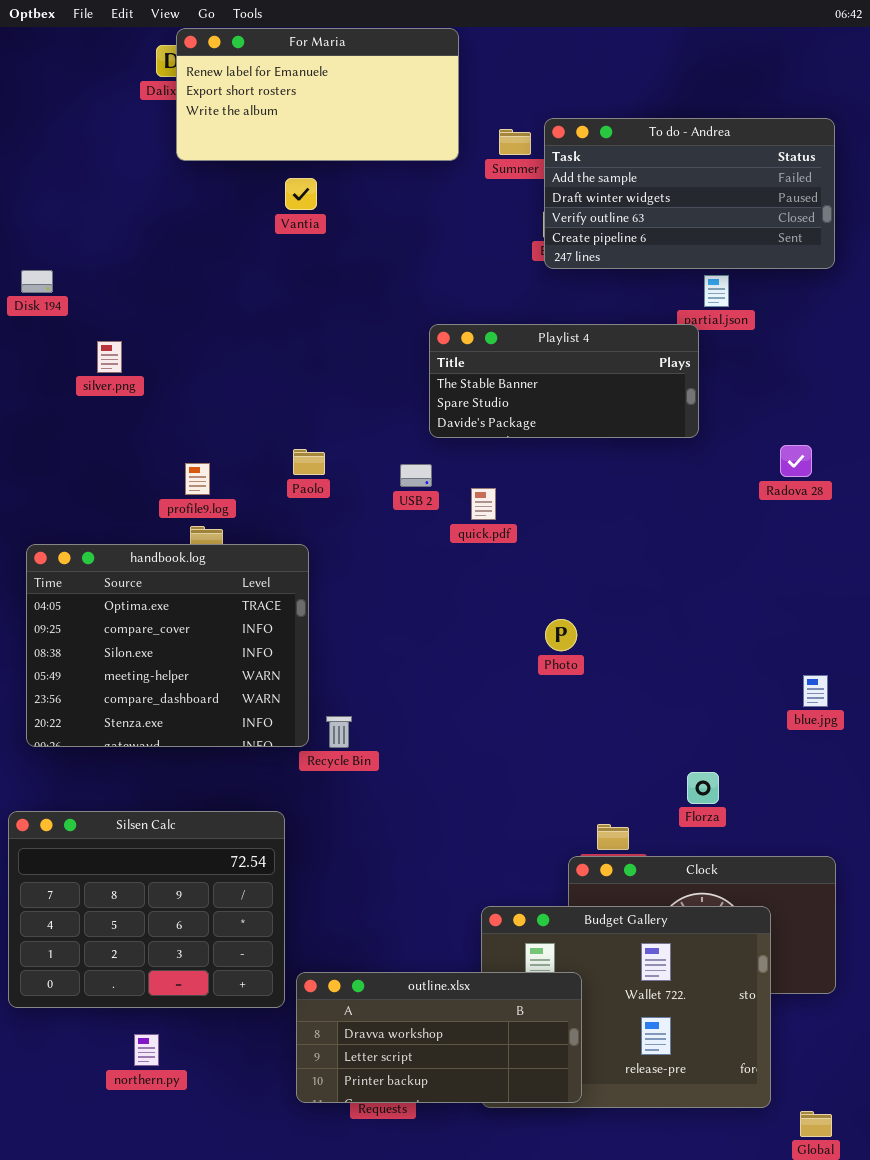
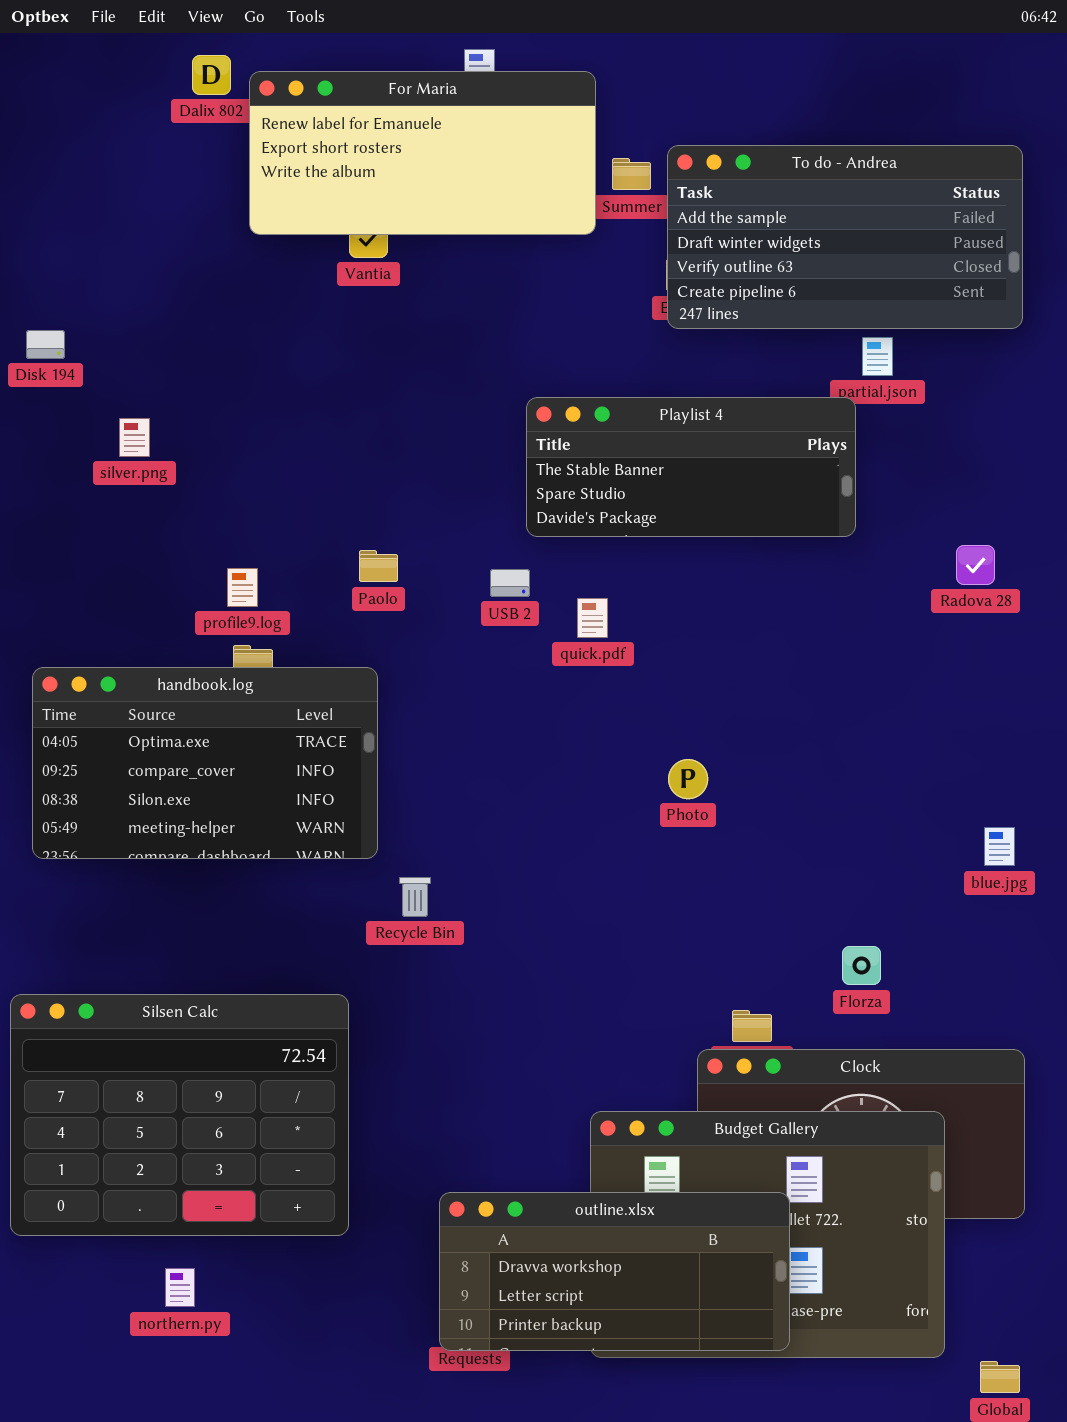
For Maria: [176,28,459,161] -> [249,71,596,235], moved
handbook.log: [26,544,309,747] -> [32,667,378,859], resized
outline.xlsx: [296,972,582,1103] -> [439,1192,790,1351], moved

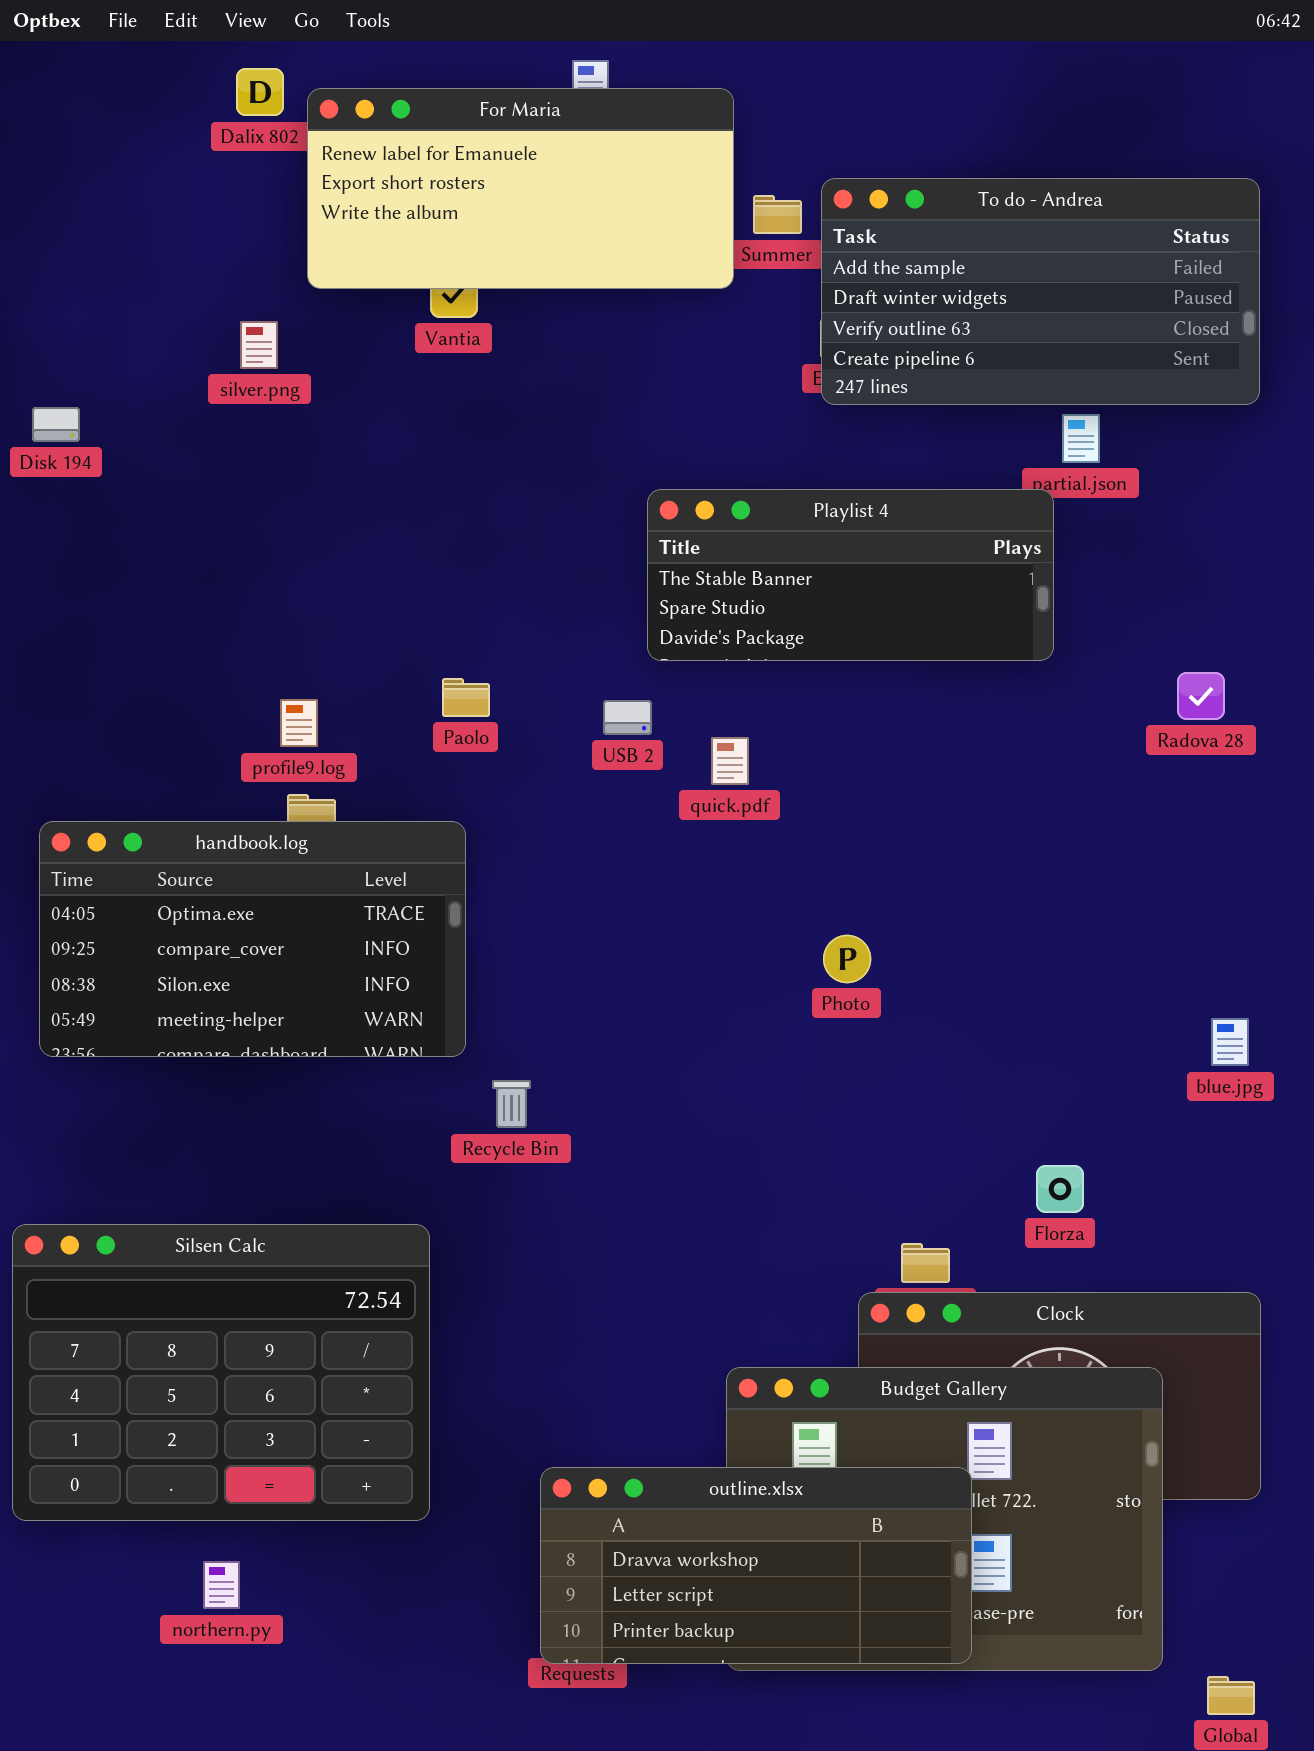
silver.png: [119,418,150,457] -> [240,321,278,369], moved

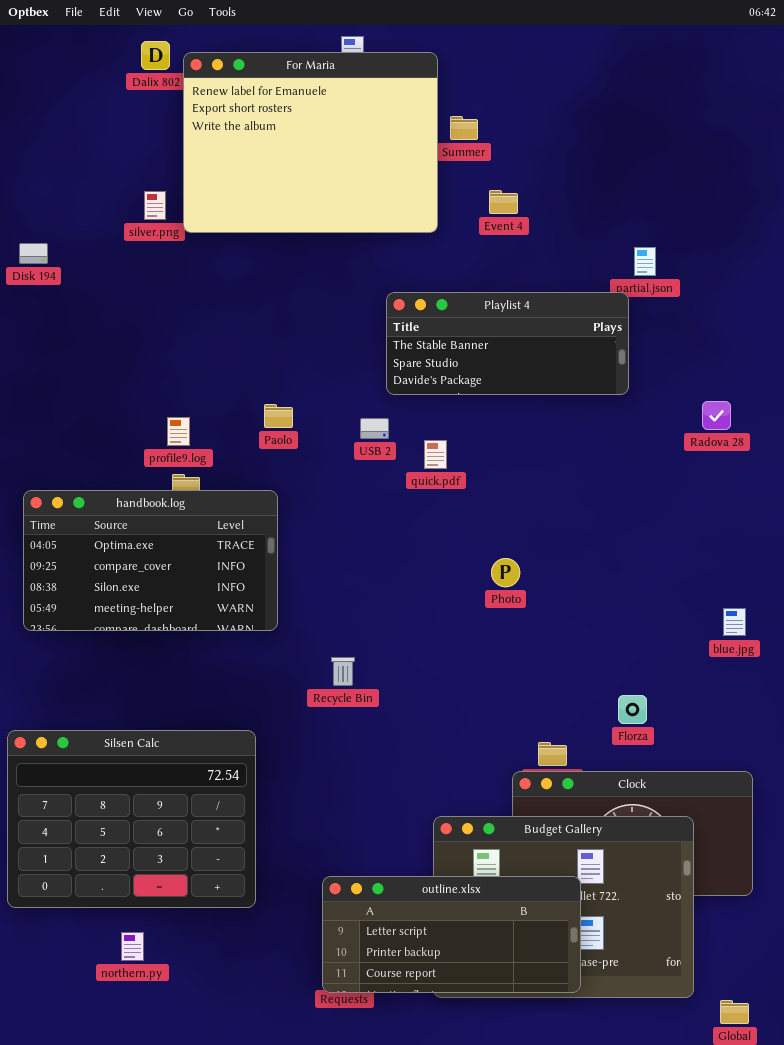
For Maria: [307,88,734,289] -> [183,52,438,233], resized
To do - Andrea: [821,178,1260,405] -> none, closed
Recycle Bin: [492,1080,531,1128] -> [331,657,355,686], moved
outline.xlsx: [540,1467,972,1664] -> [322,876,581,993], scrolled down 1 row

